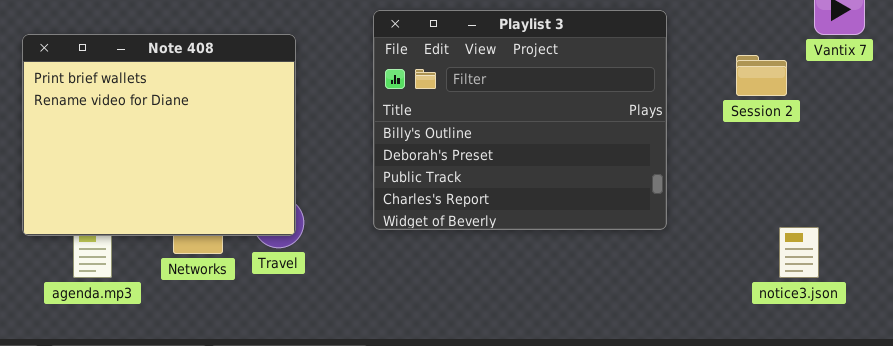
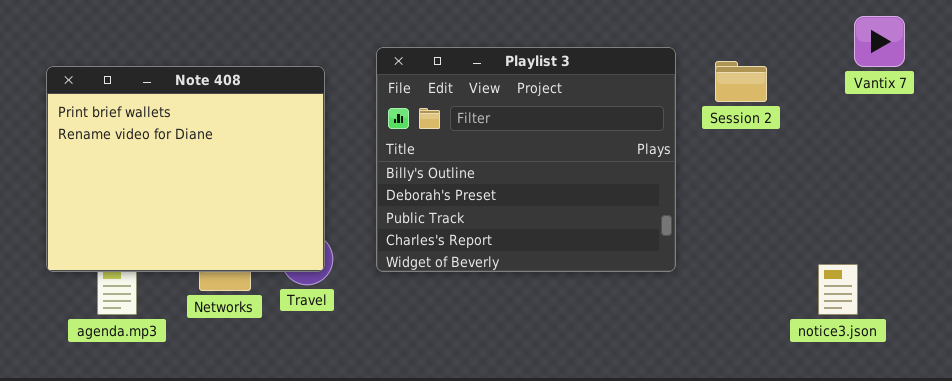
Playlist 3: [373,10,667,230] -> [376,47,676,272], moved
Session 2: [736,55,787,96] -> [715,61,767,102], moved

